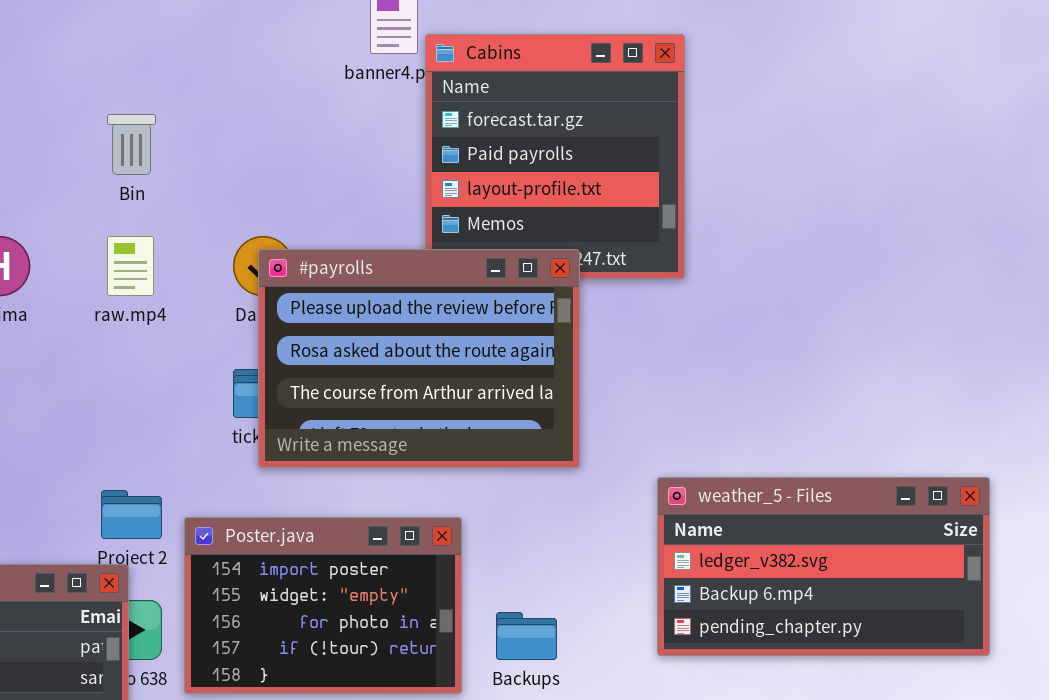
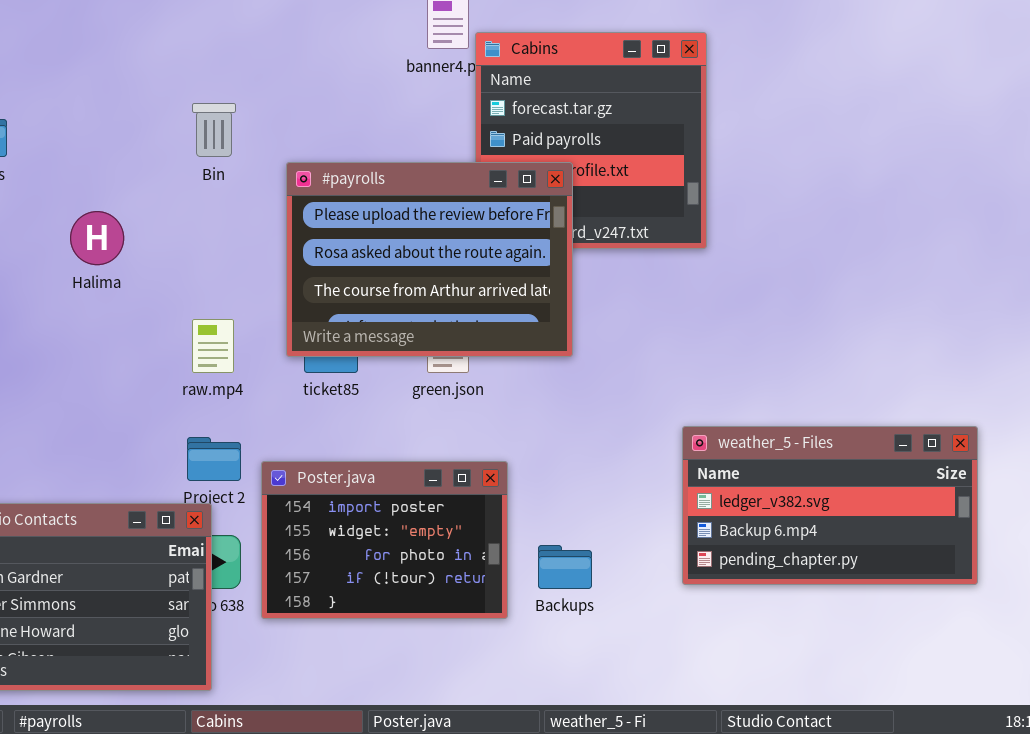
raw.mp4: [107,236,154,296] -> [192,319,234,373], moved
#payrolls: [258,249,580,468] -> [286,162,573,357], moved

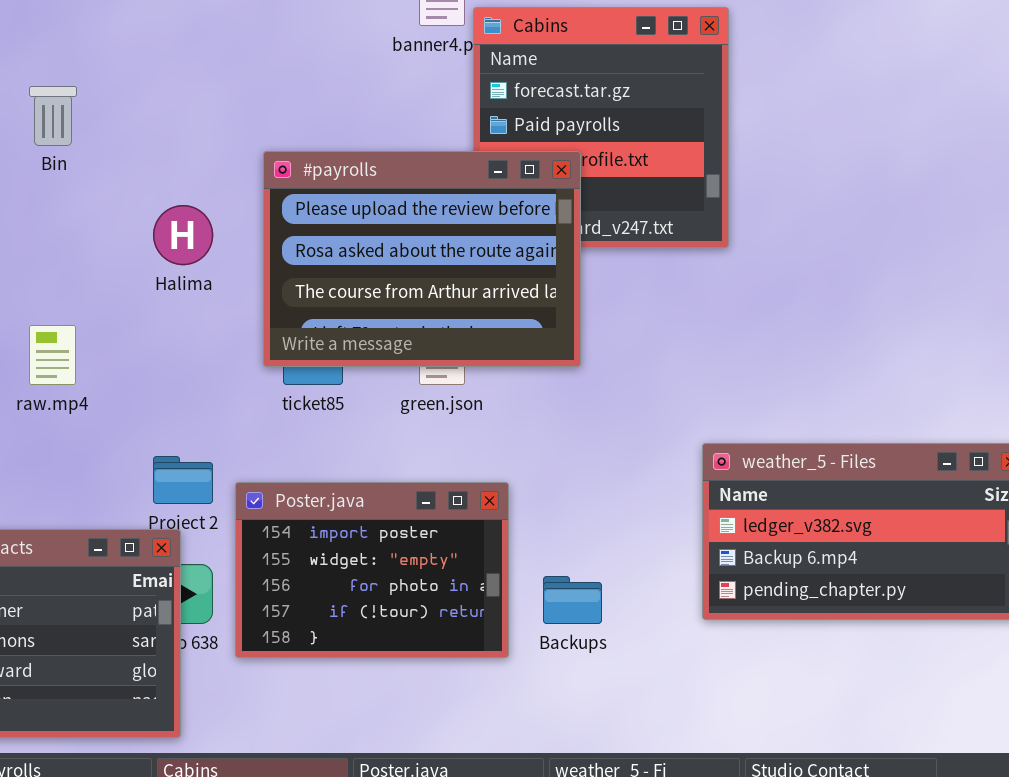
Bin: [192,103,236,157] -> [29,86,77,146], moved
Halima: [70,211,124,265] -> [153,205,213,265], moved
raw.mp4: [192,319,234,373] -> [29,325,76,385], moved

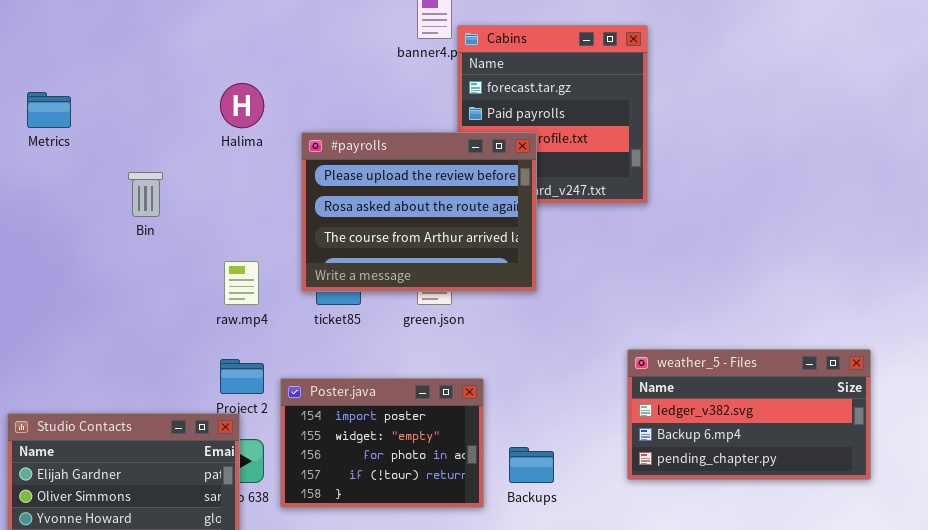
Bin: [29,86,77,146] -> [128,172,163,217], moved
Halima: [153,205,213,265] -> [220,83,264,128], moved
raw.mp4: [29,325,76,385] -> [224,261,259,305], moved

